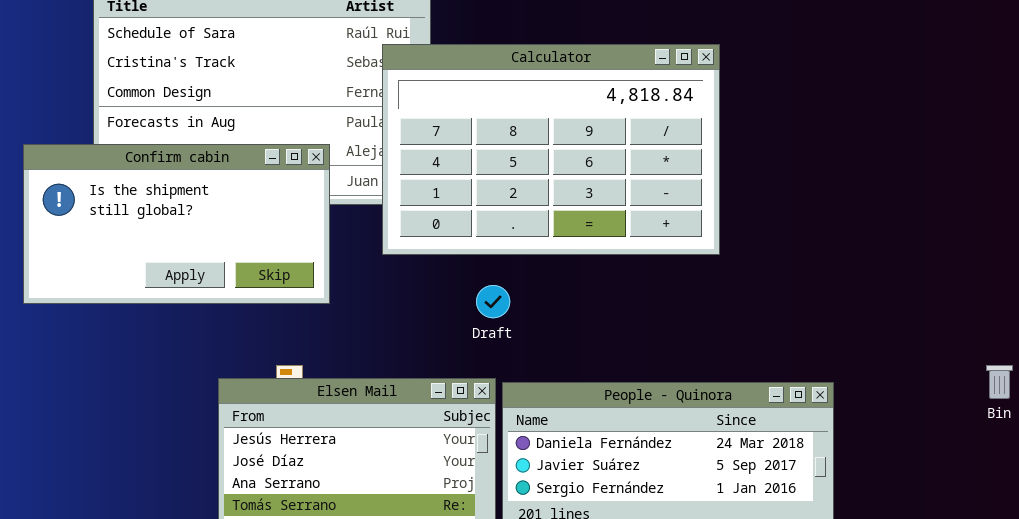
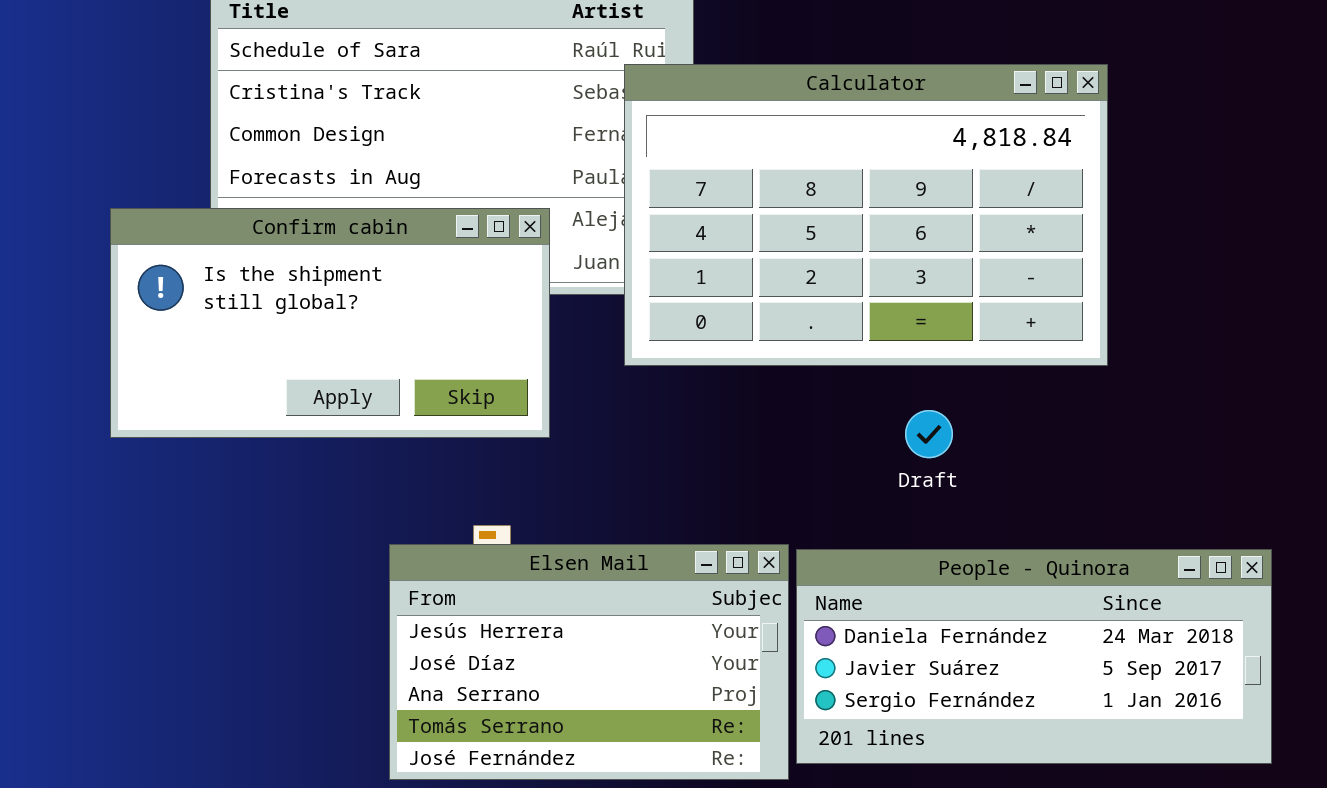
Draft: [476,285,510,318] -> [905,410,953,458], moved

